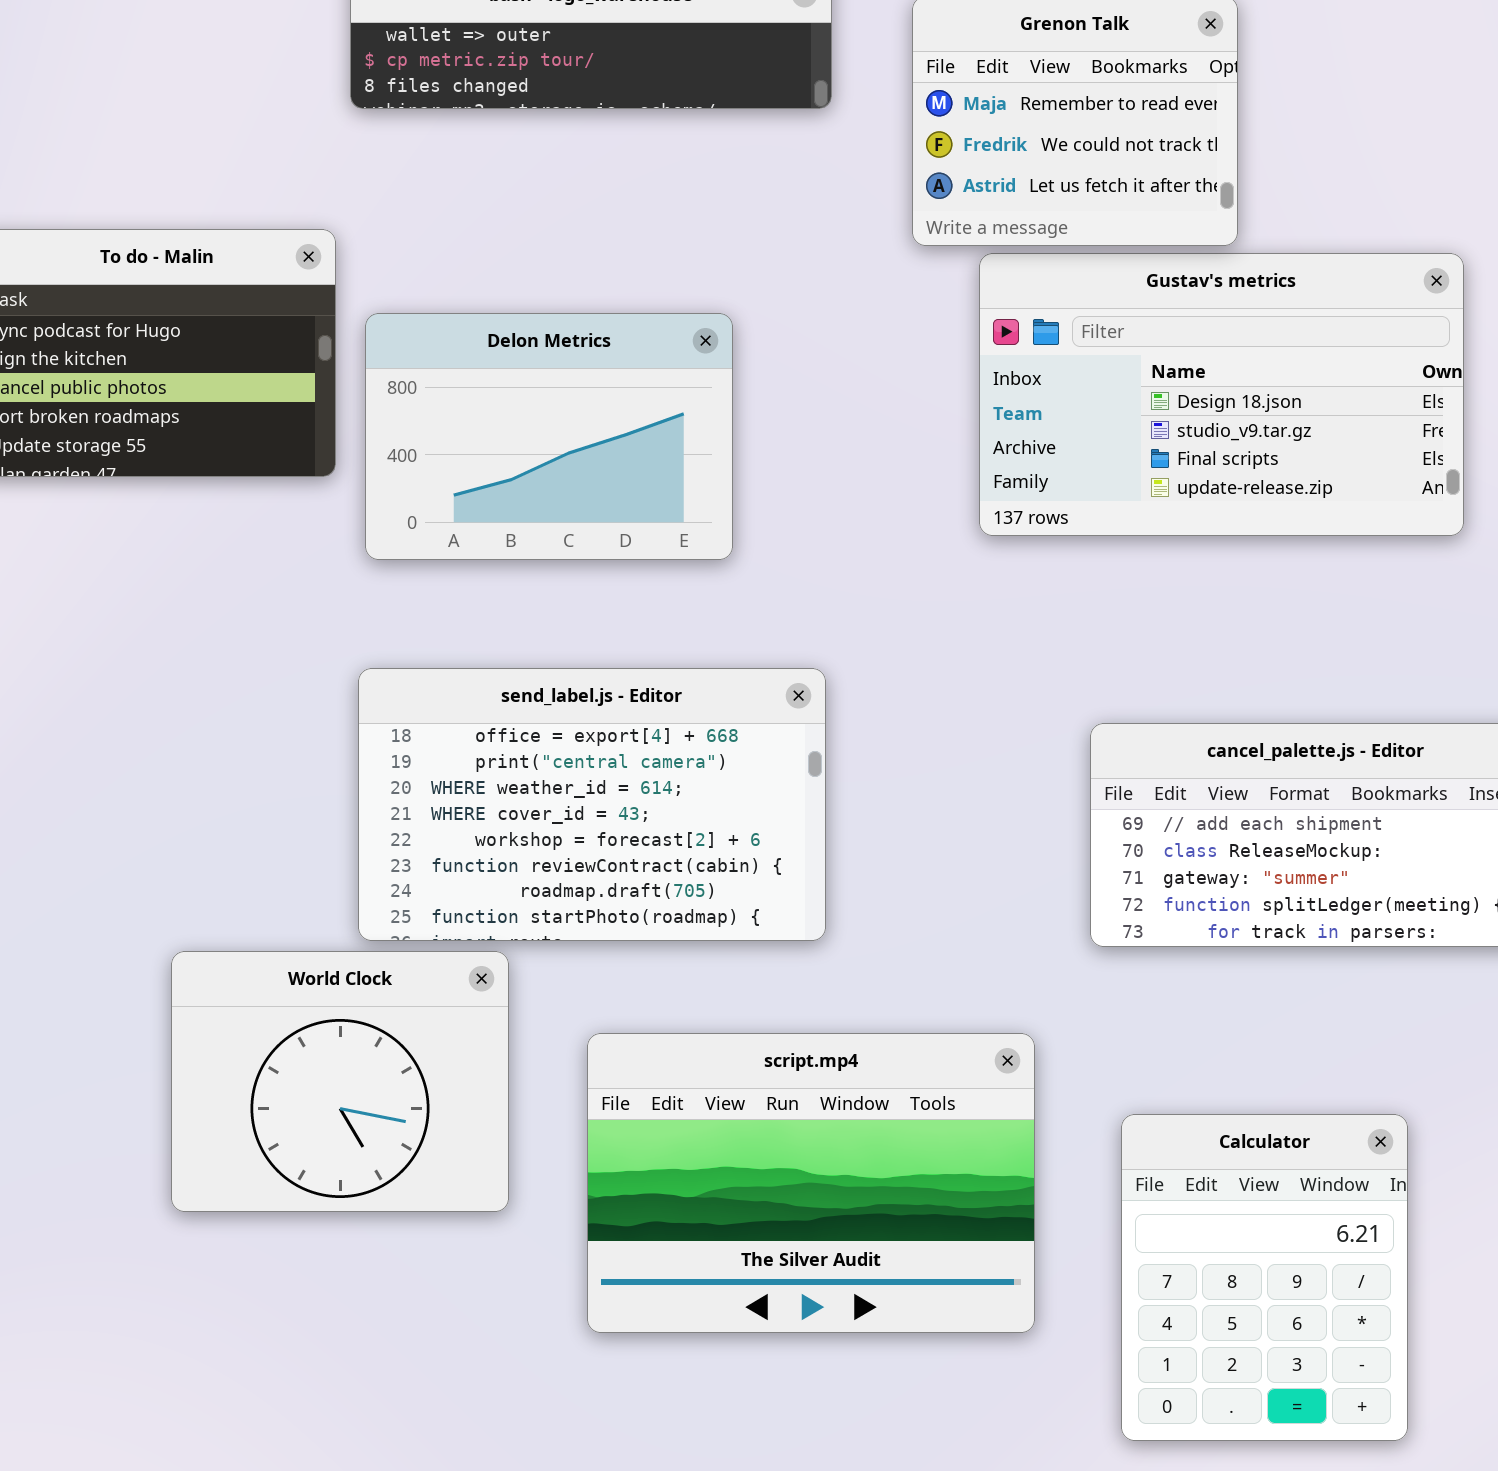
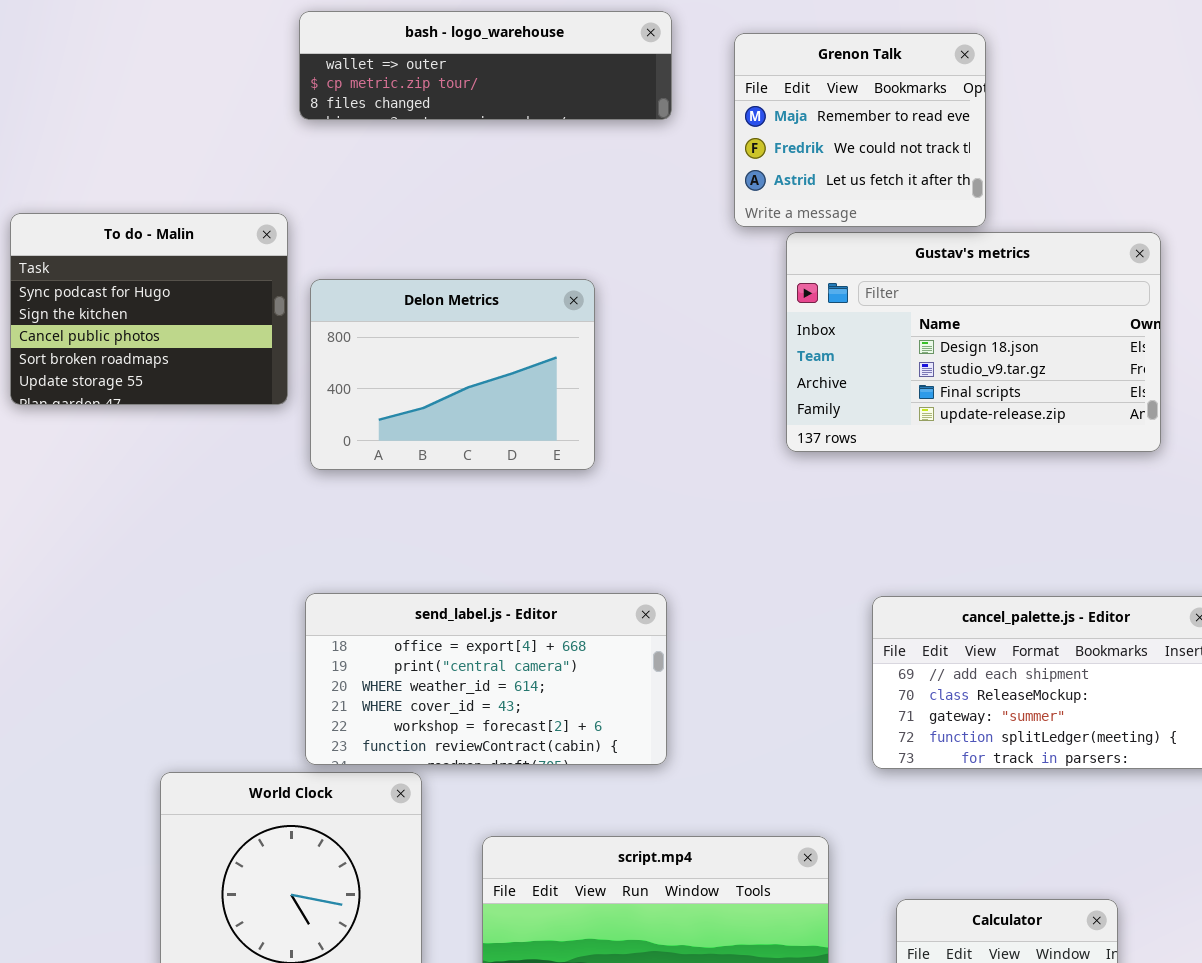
send_label.js - Editor: [358,668,826,941] -> [305,593,667,765], resized

